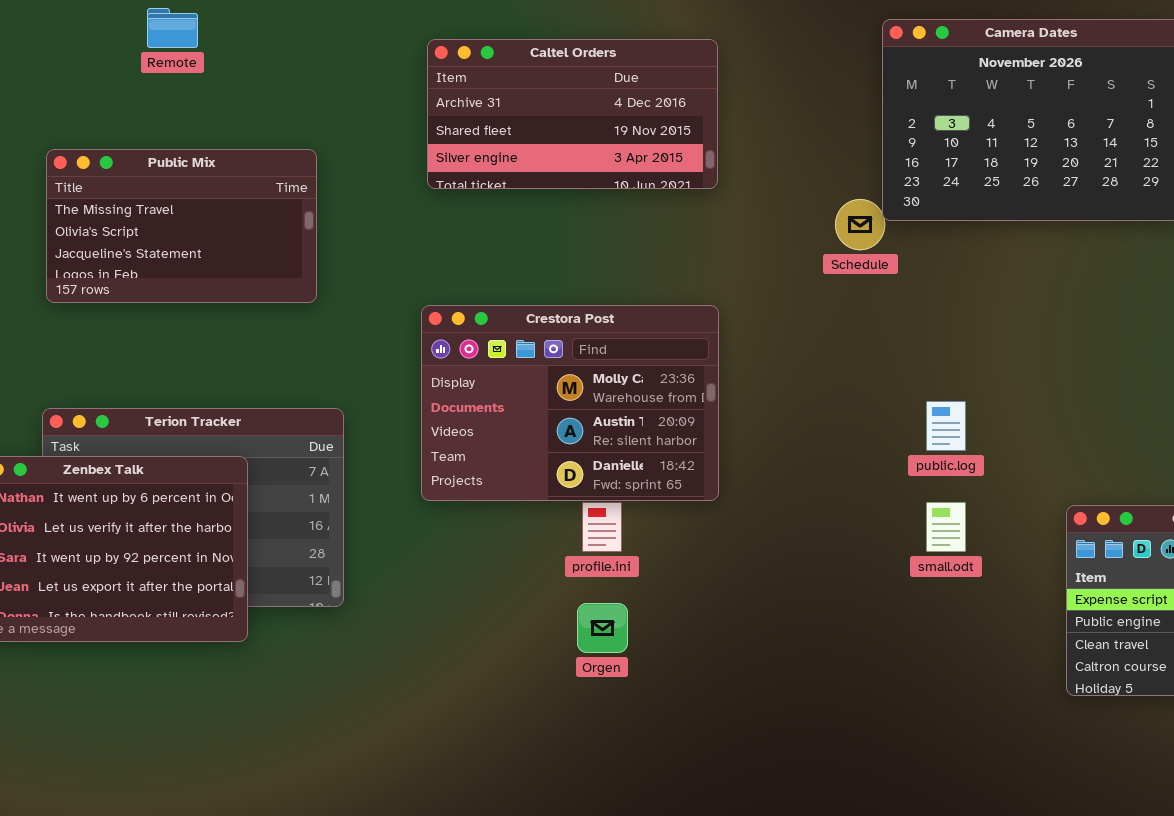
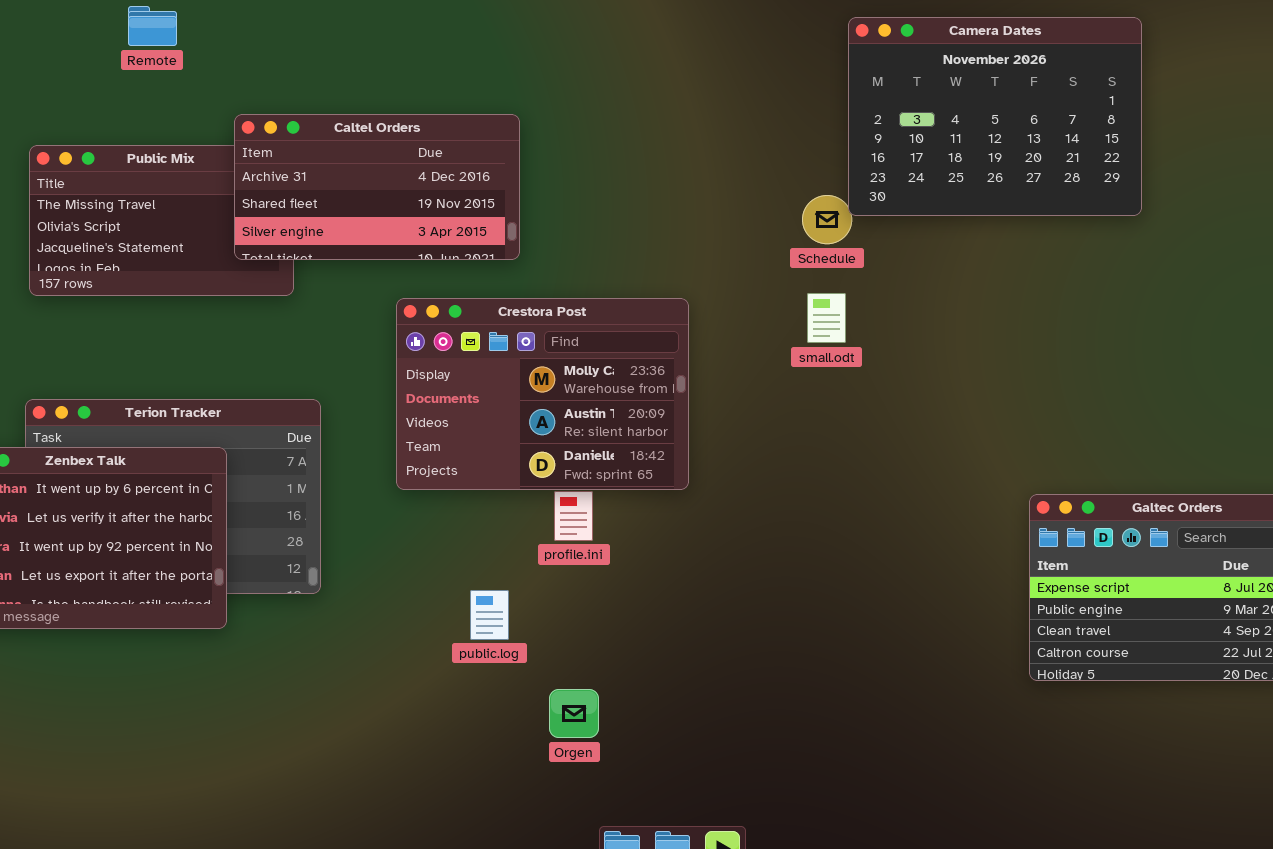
Caltel Orders: [427,39,718,189] -> [234,114,520,260], moved
public.log: [926,401,966,451] -> [470,590,509,640], moved
small.odt: [926,502,966,552] -> [807,293,846,343], moved
Orgen: [577,603,628,653] -> [549,689,599,738], moved

